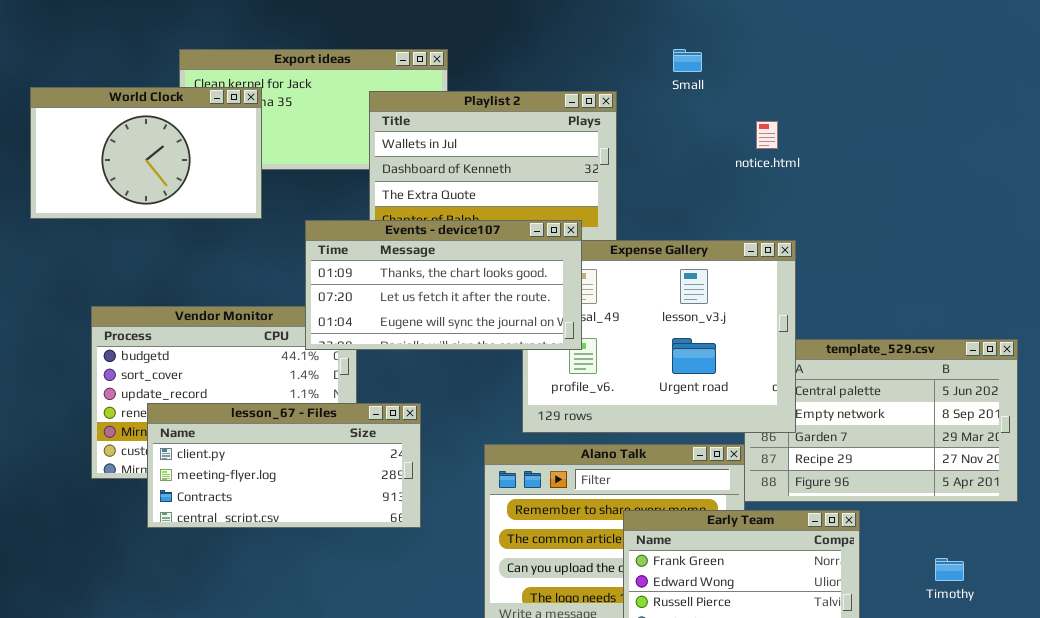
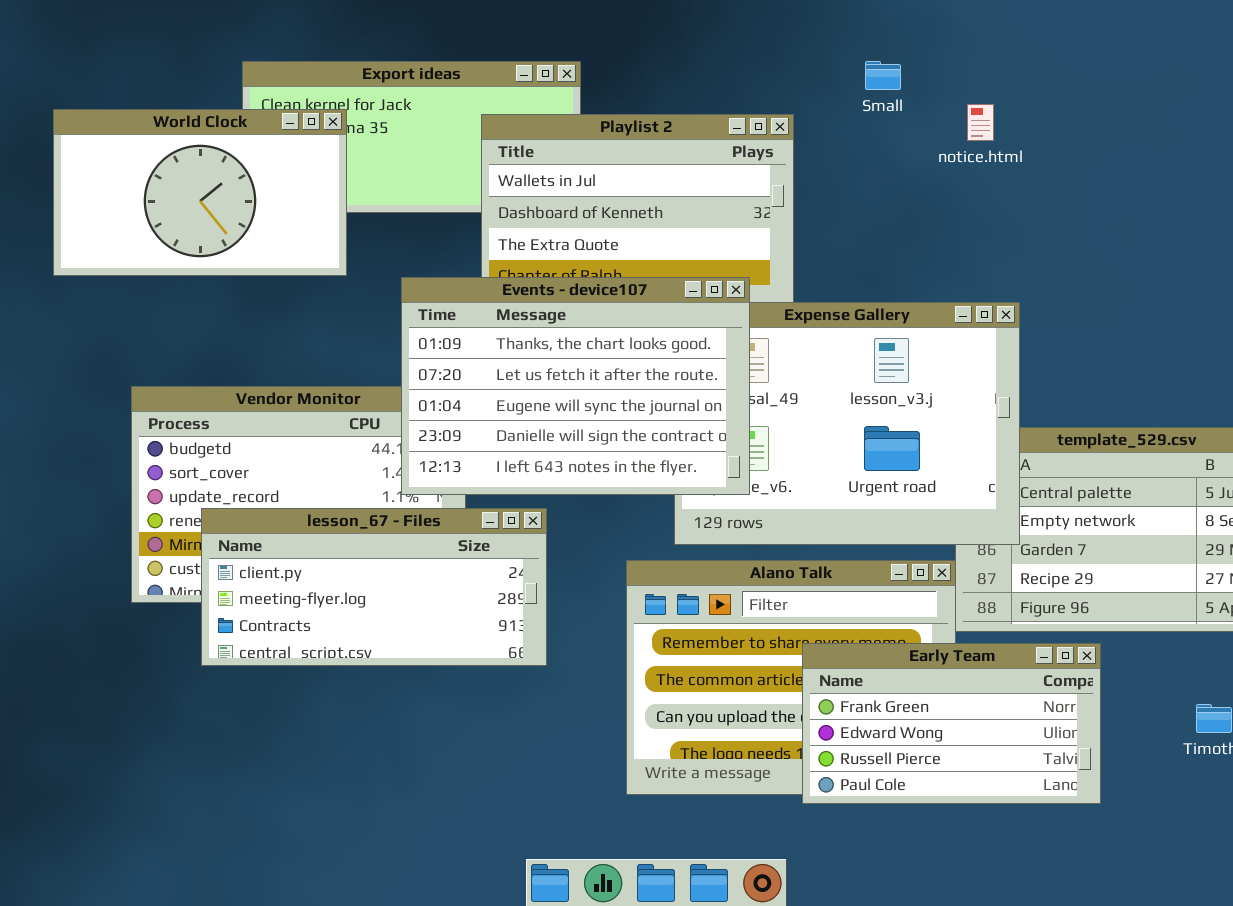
notice.html: [756,121,778,149] -> [967,104,994,141], moved
Events - device107: [305,220,582,350] -> [401,277,750,495], resized

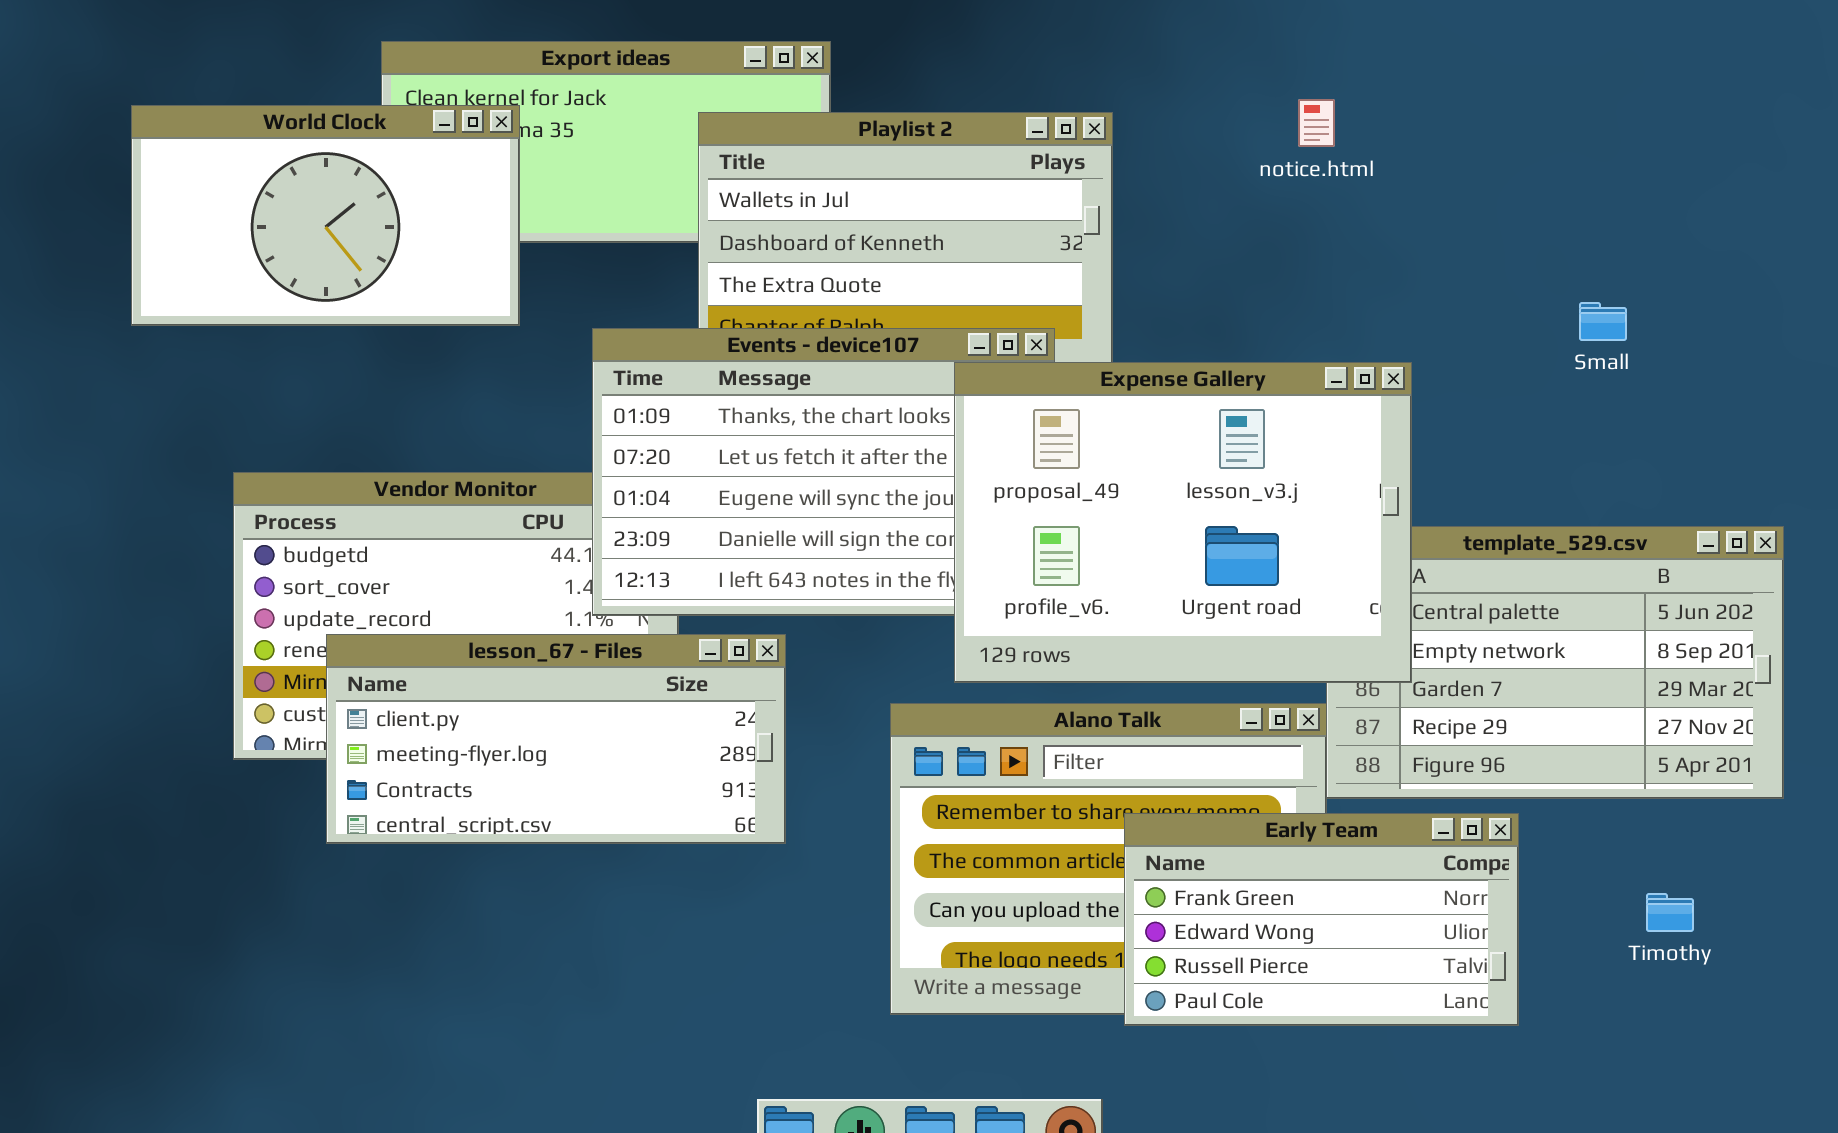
Small: [865,61,901,90] -> [1579,302,1627,341], moved
notice.html: [967,104,994,141] -> [1298,99,1335,147], moved
Expense Gallery: [674,302,1020,545] -> [954,362,1412,683], raised

